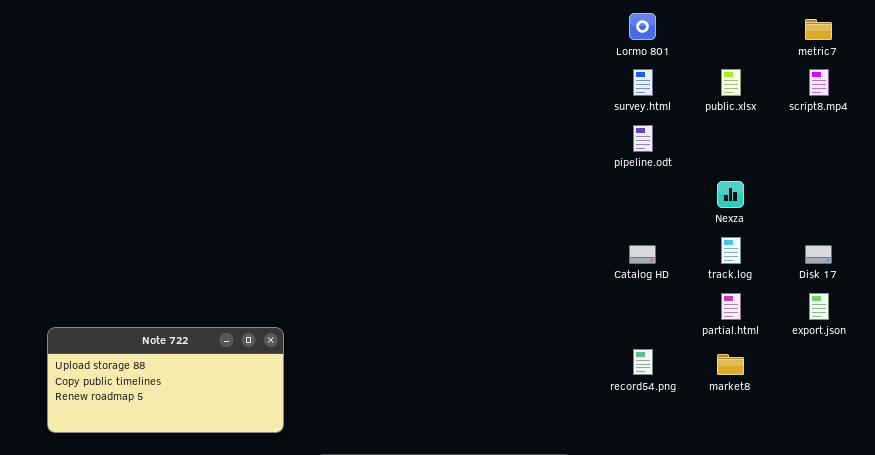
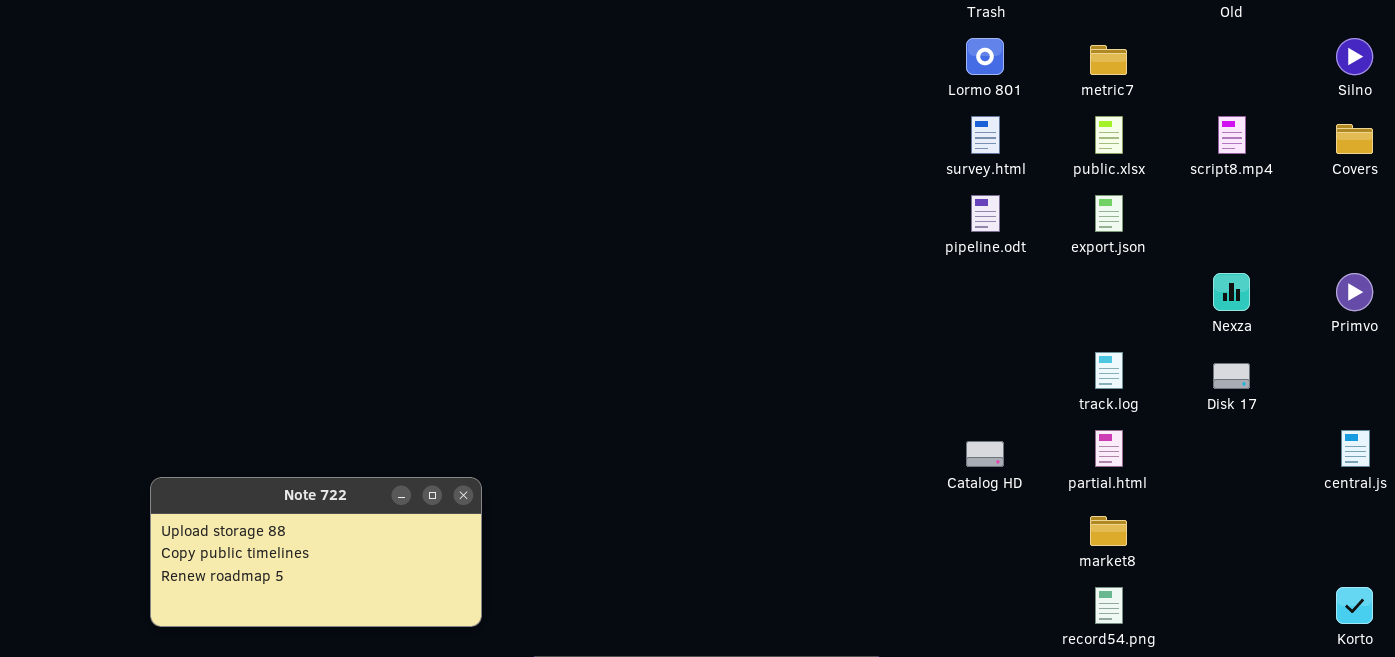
metric7: [805,19,832,40] -> [1090,45,1127,75], moved
Nexza: [717,181,744,208] -> [1213,273,1250,311], moved
Catalog HD: [629,245,656,264] -> [966,441,1004,467], moved
export.json: [809,293,829,320] -> [1095,195,1123,232], moved
record54.png: [633,349,653,375] -> [1095,587,1123,624], moved

